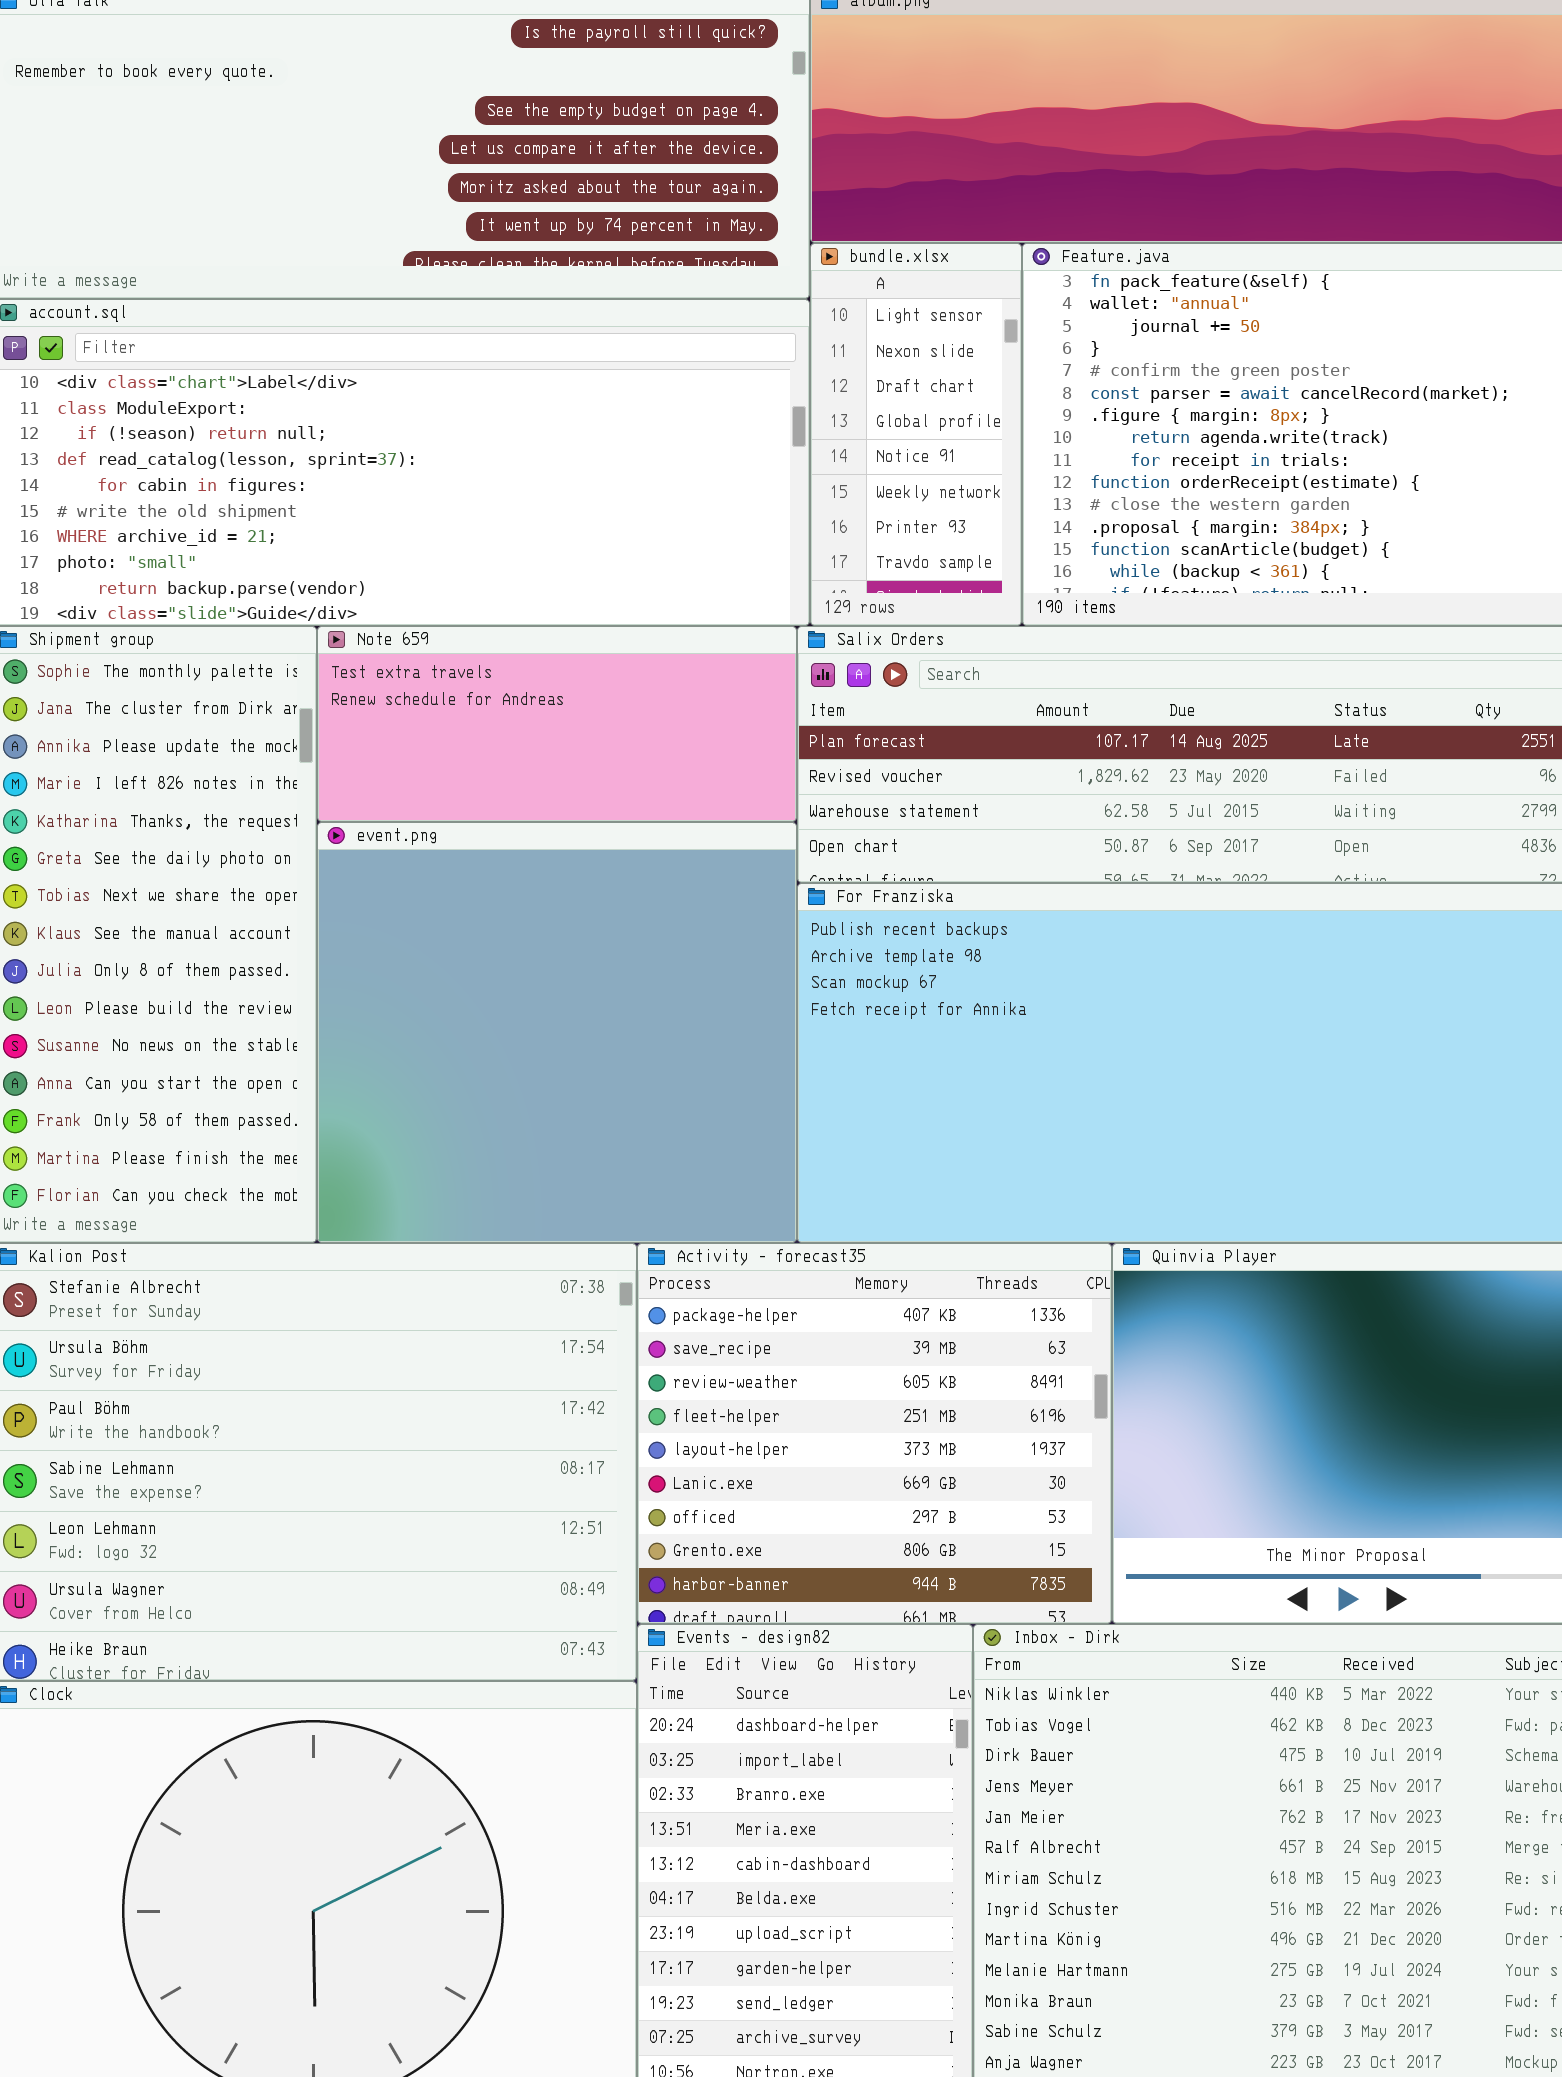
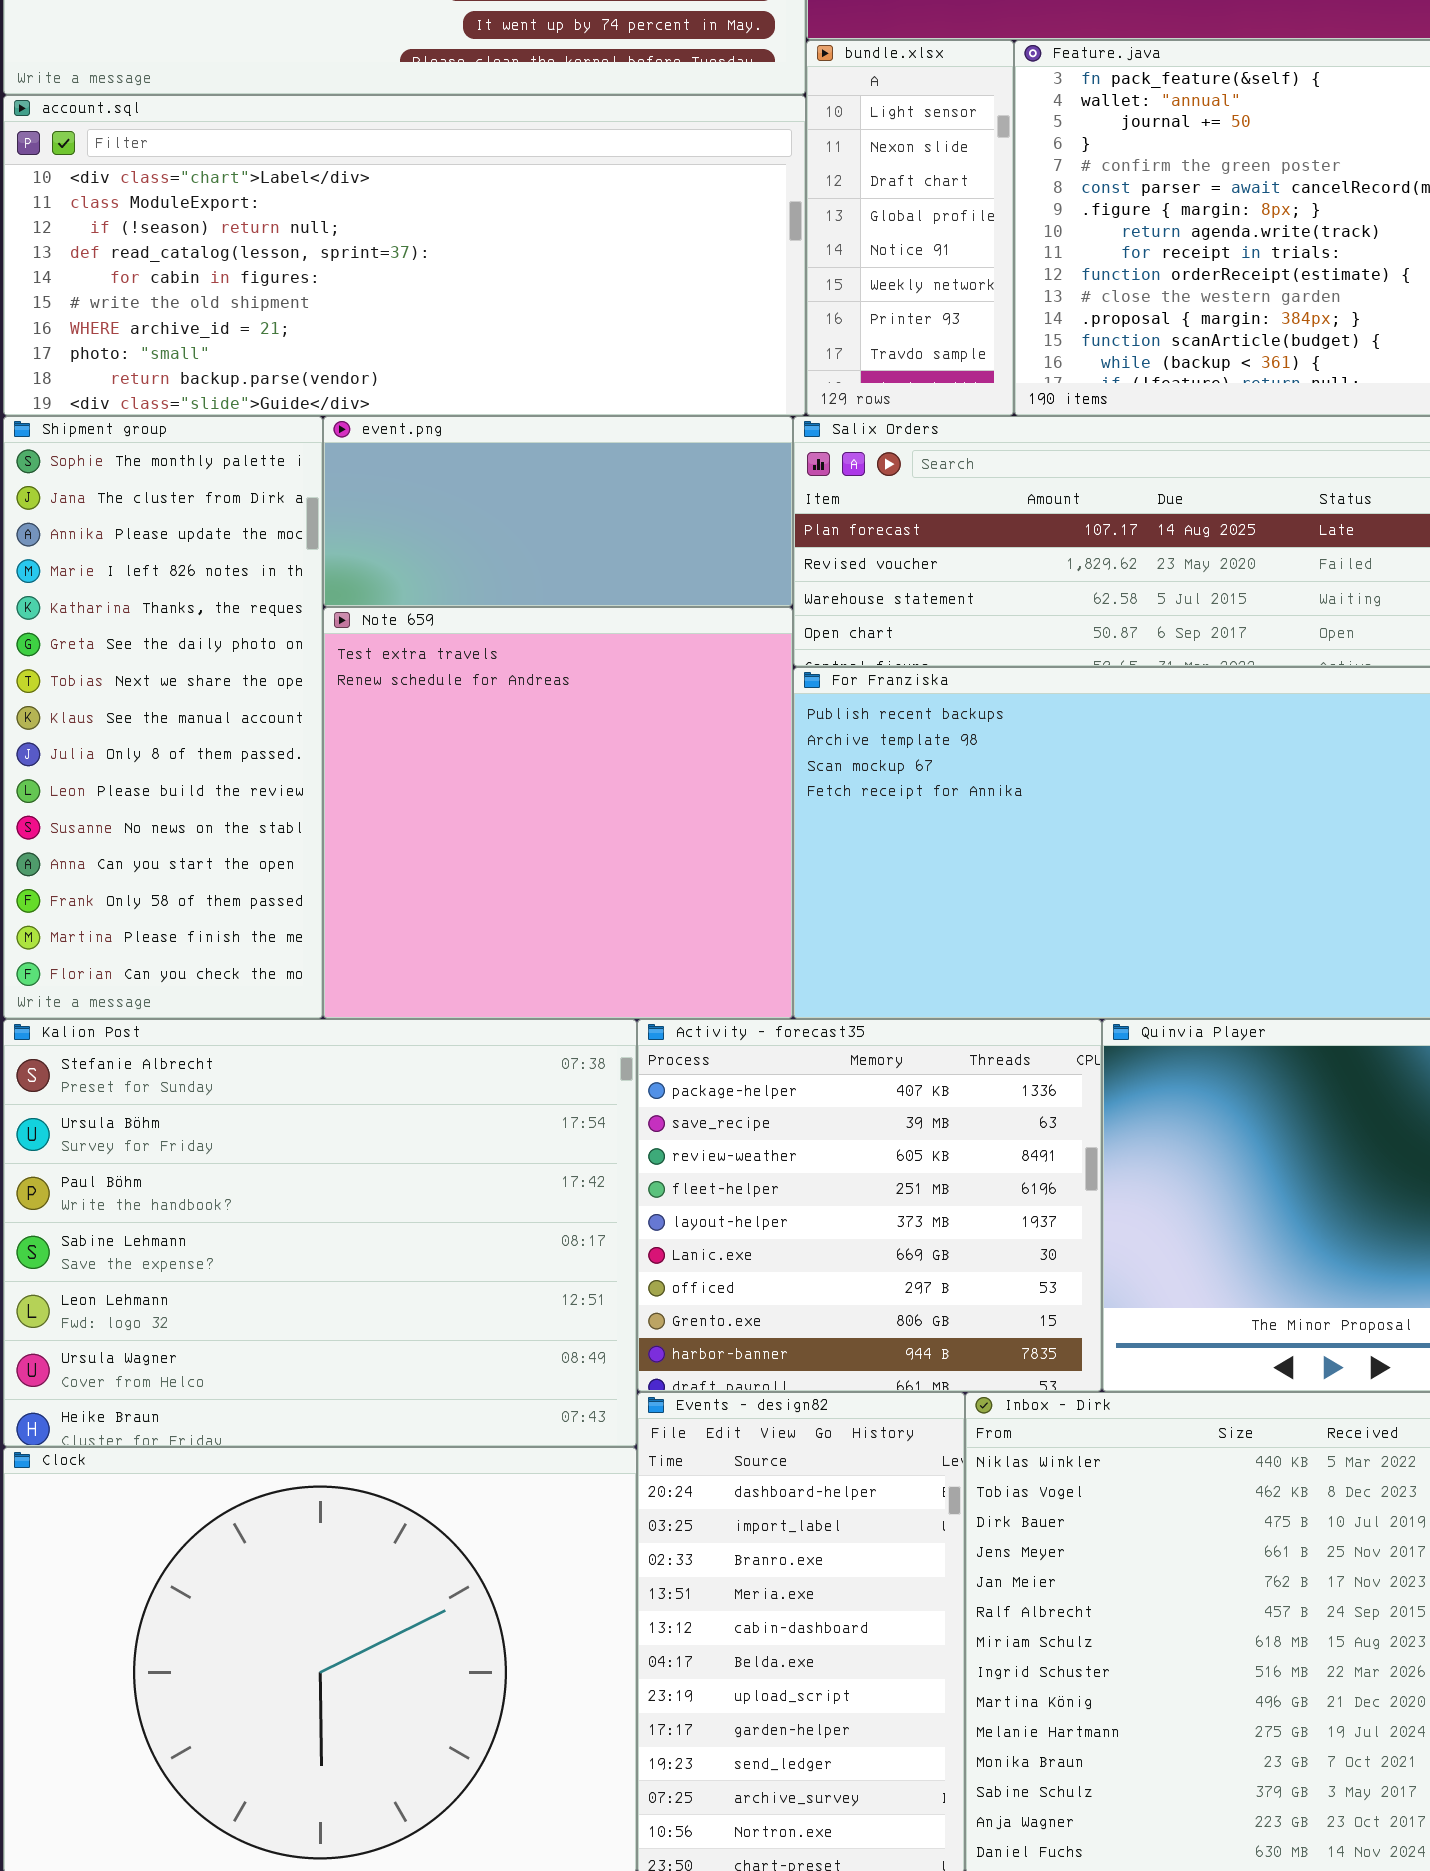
Note 659: [317,626,797,822] -> [323,607,793,1019], moved, resized
event.png: [317,822,797,1243] -> [323,416,793,607], moved, resized

